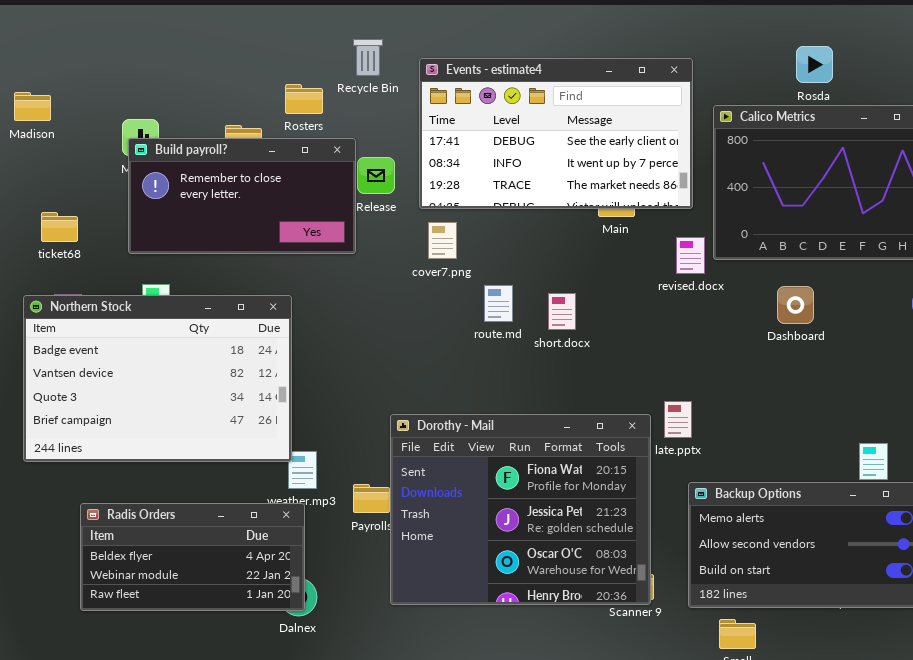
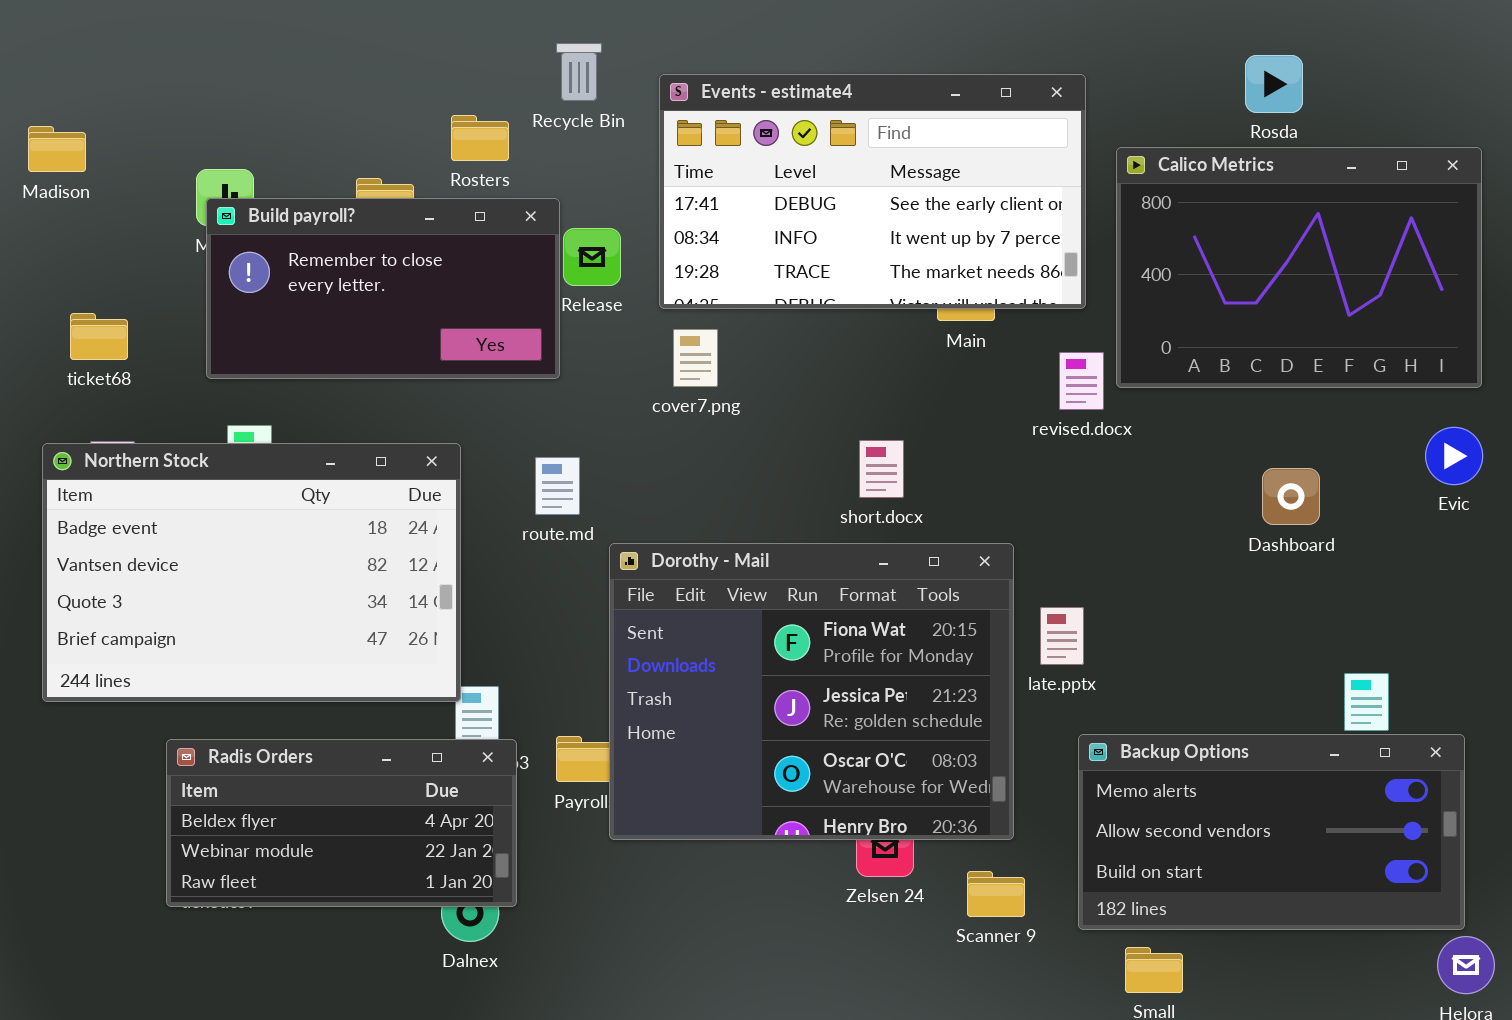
route.md: [484,285,513,322] -> [535,457,580,515], moved
Dashboard: [777,286,814,324] -> [1262,468,1320,525], moved
Dorothy - Mail: [390,414,651,605] -> [609,543,1014,840], moved
Radis Orders: [80,503,305,611] -> [166,739,517,907], moved

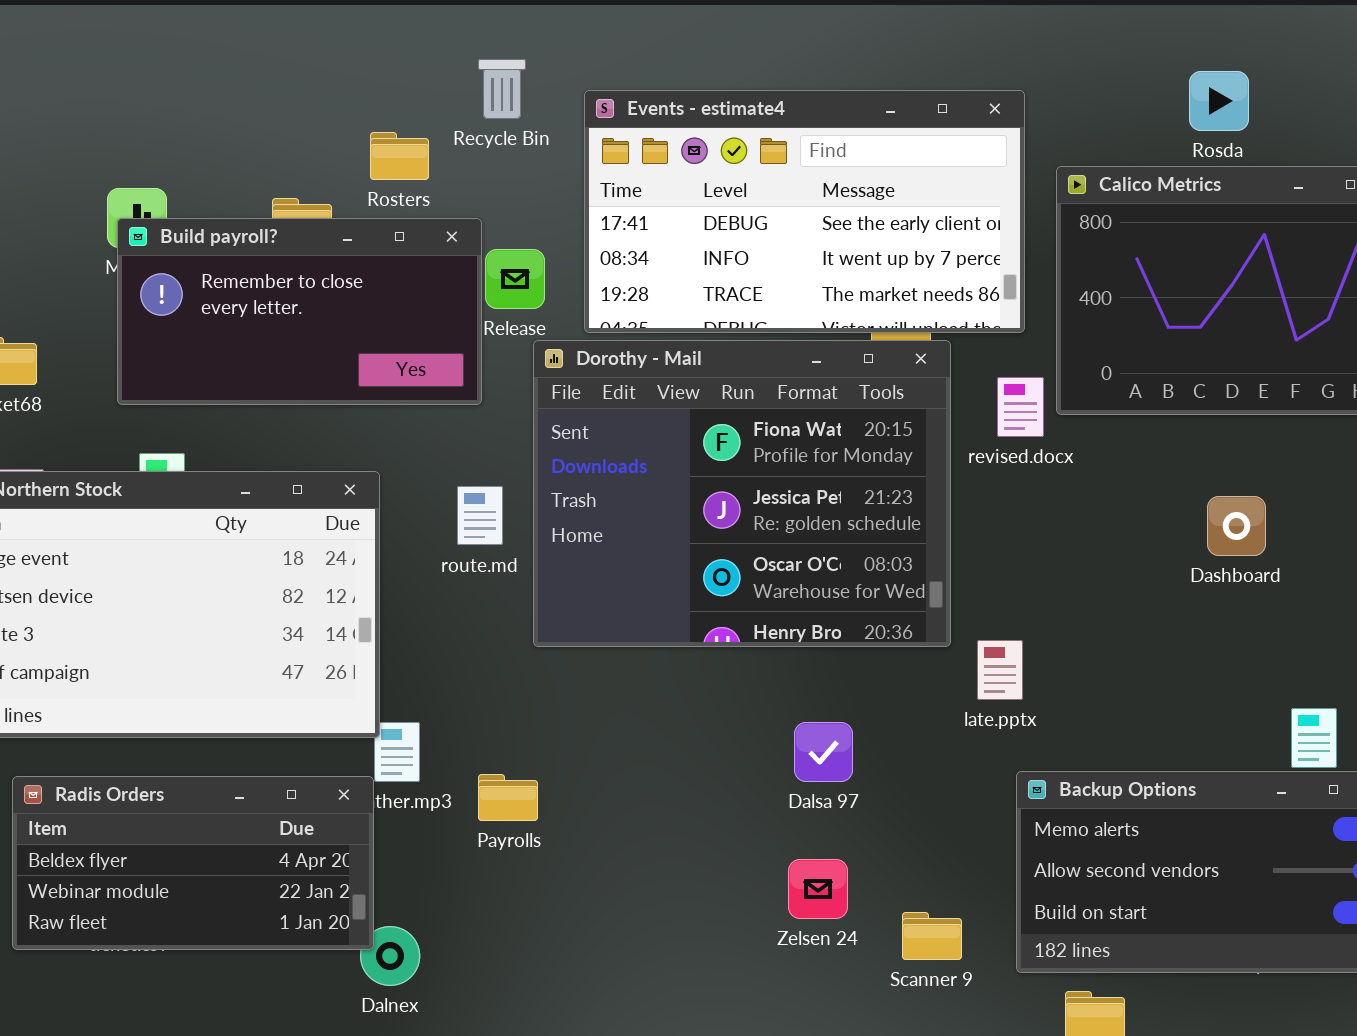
Dorothy - Mail: [609,543,1014,840] -> [533,340,951,647], moved
Radis Orders: [166,739,517,907] -> [12,776,374,950], moved

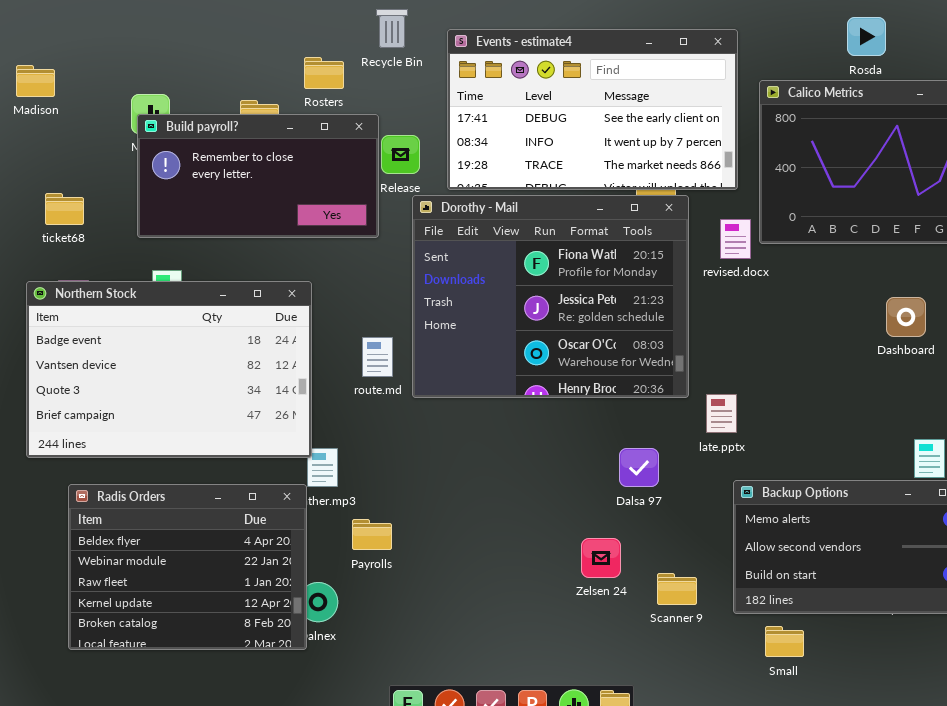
route.md: [457,486,503,545] -> [362,337,393,377], moved
Dashboard: [1207,496,1266,556] -> [886,297,926,337], moved
Dalsa 97: [794,722,853,782] -> [619,448,659,487], moved
Payrolls: [478,774,538,821] -> [352,519,392,550], moved
Radis Orders: [12,776,374,950] -> [68,484,307,650], resized

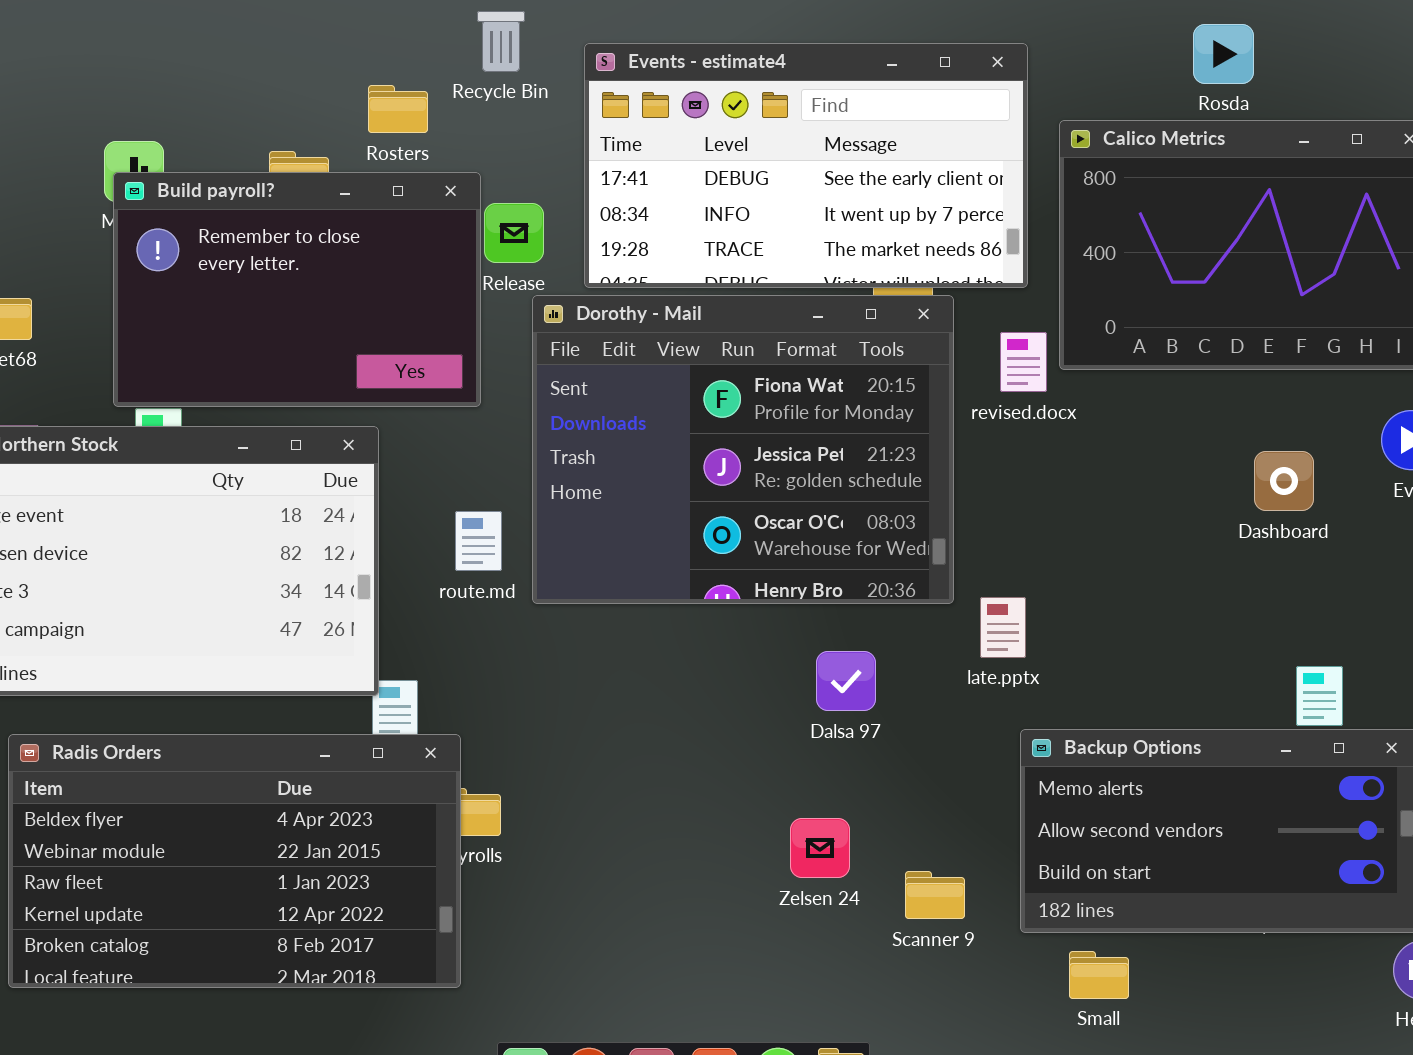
Build payroll?: [137,114,379,238] -> [113,172,481,407], resized
Dalsa 97: [619,448,659,487] -> [816,651,876,711], moved
Radis Orders: [68,484,307,650] -> [8,734,461,988], resized

